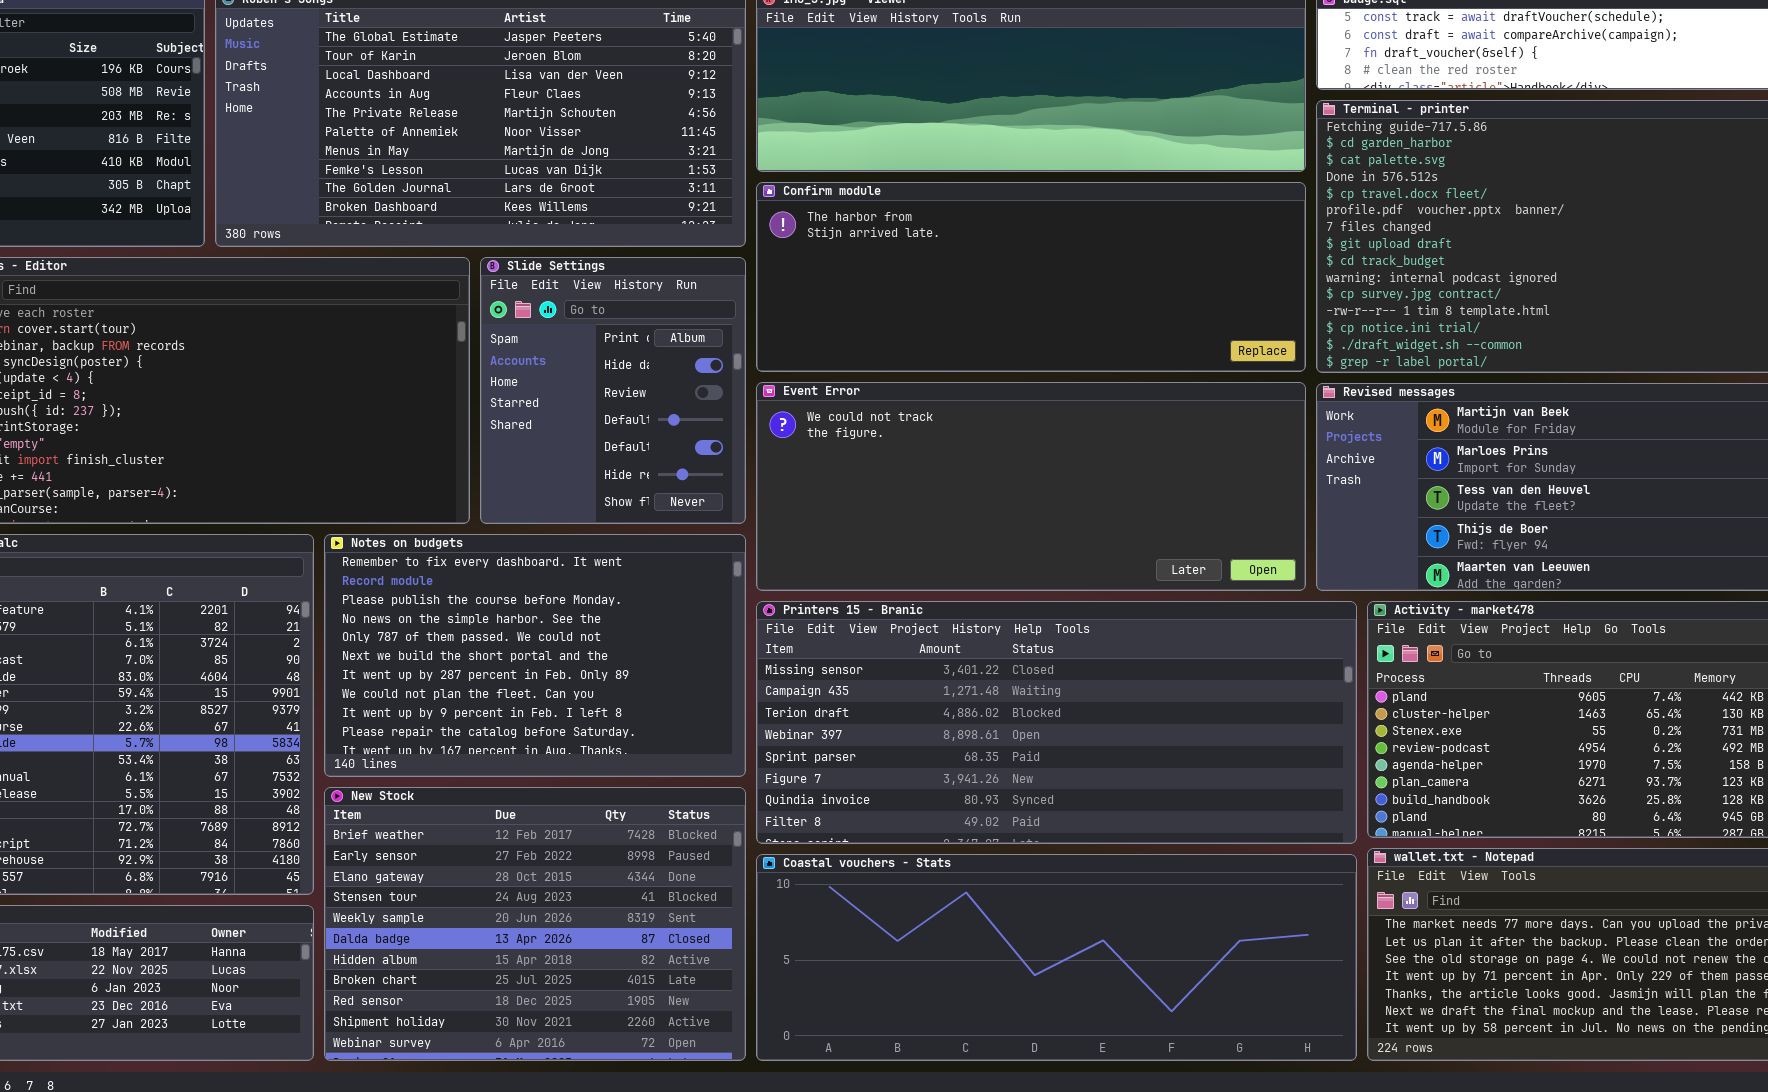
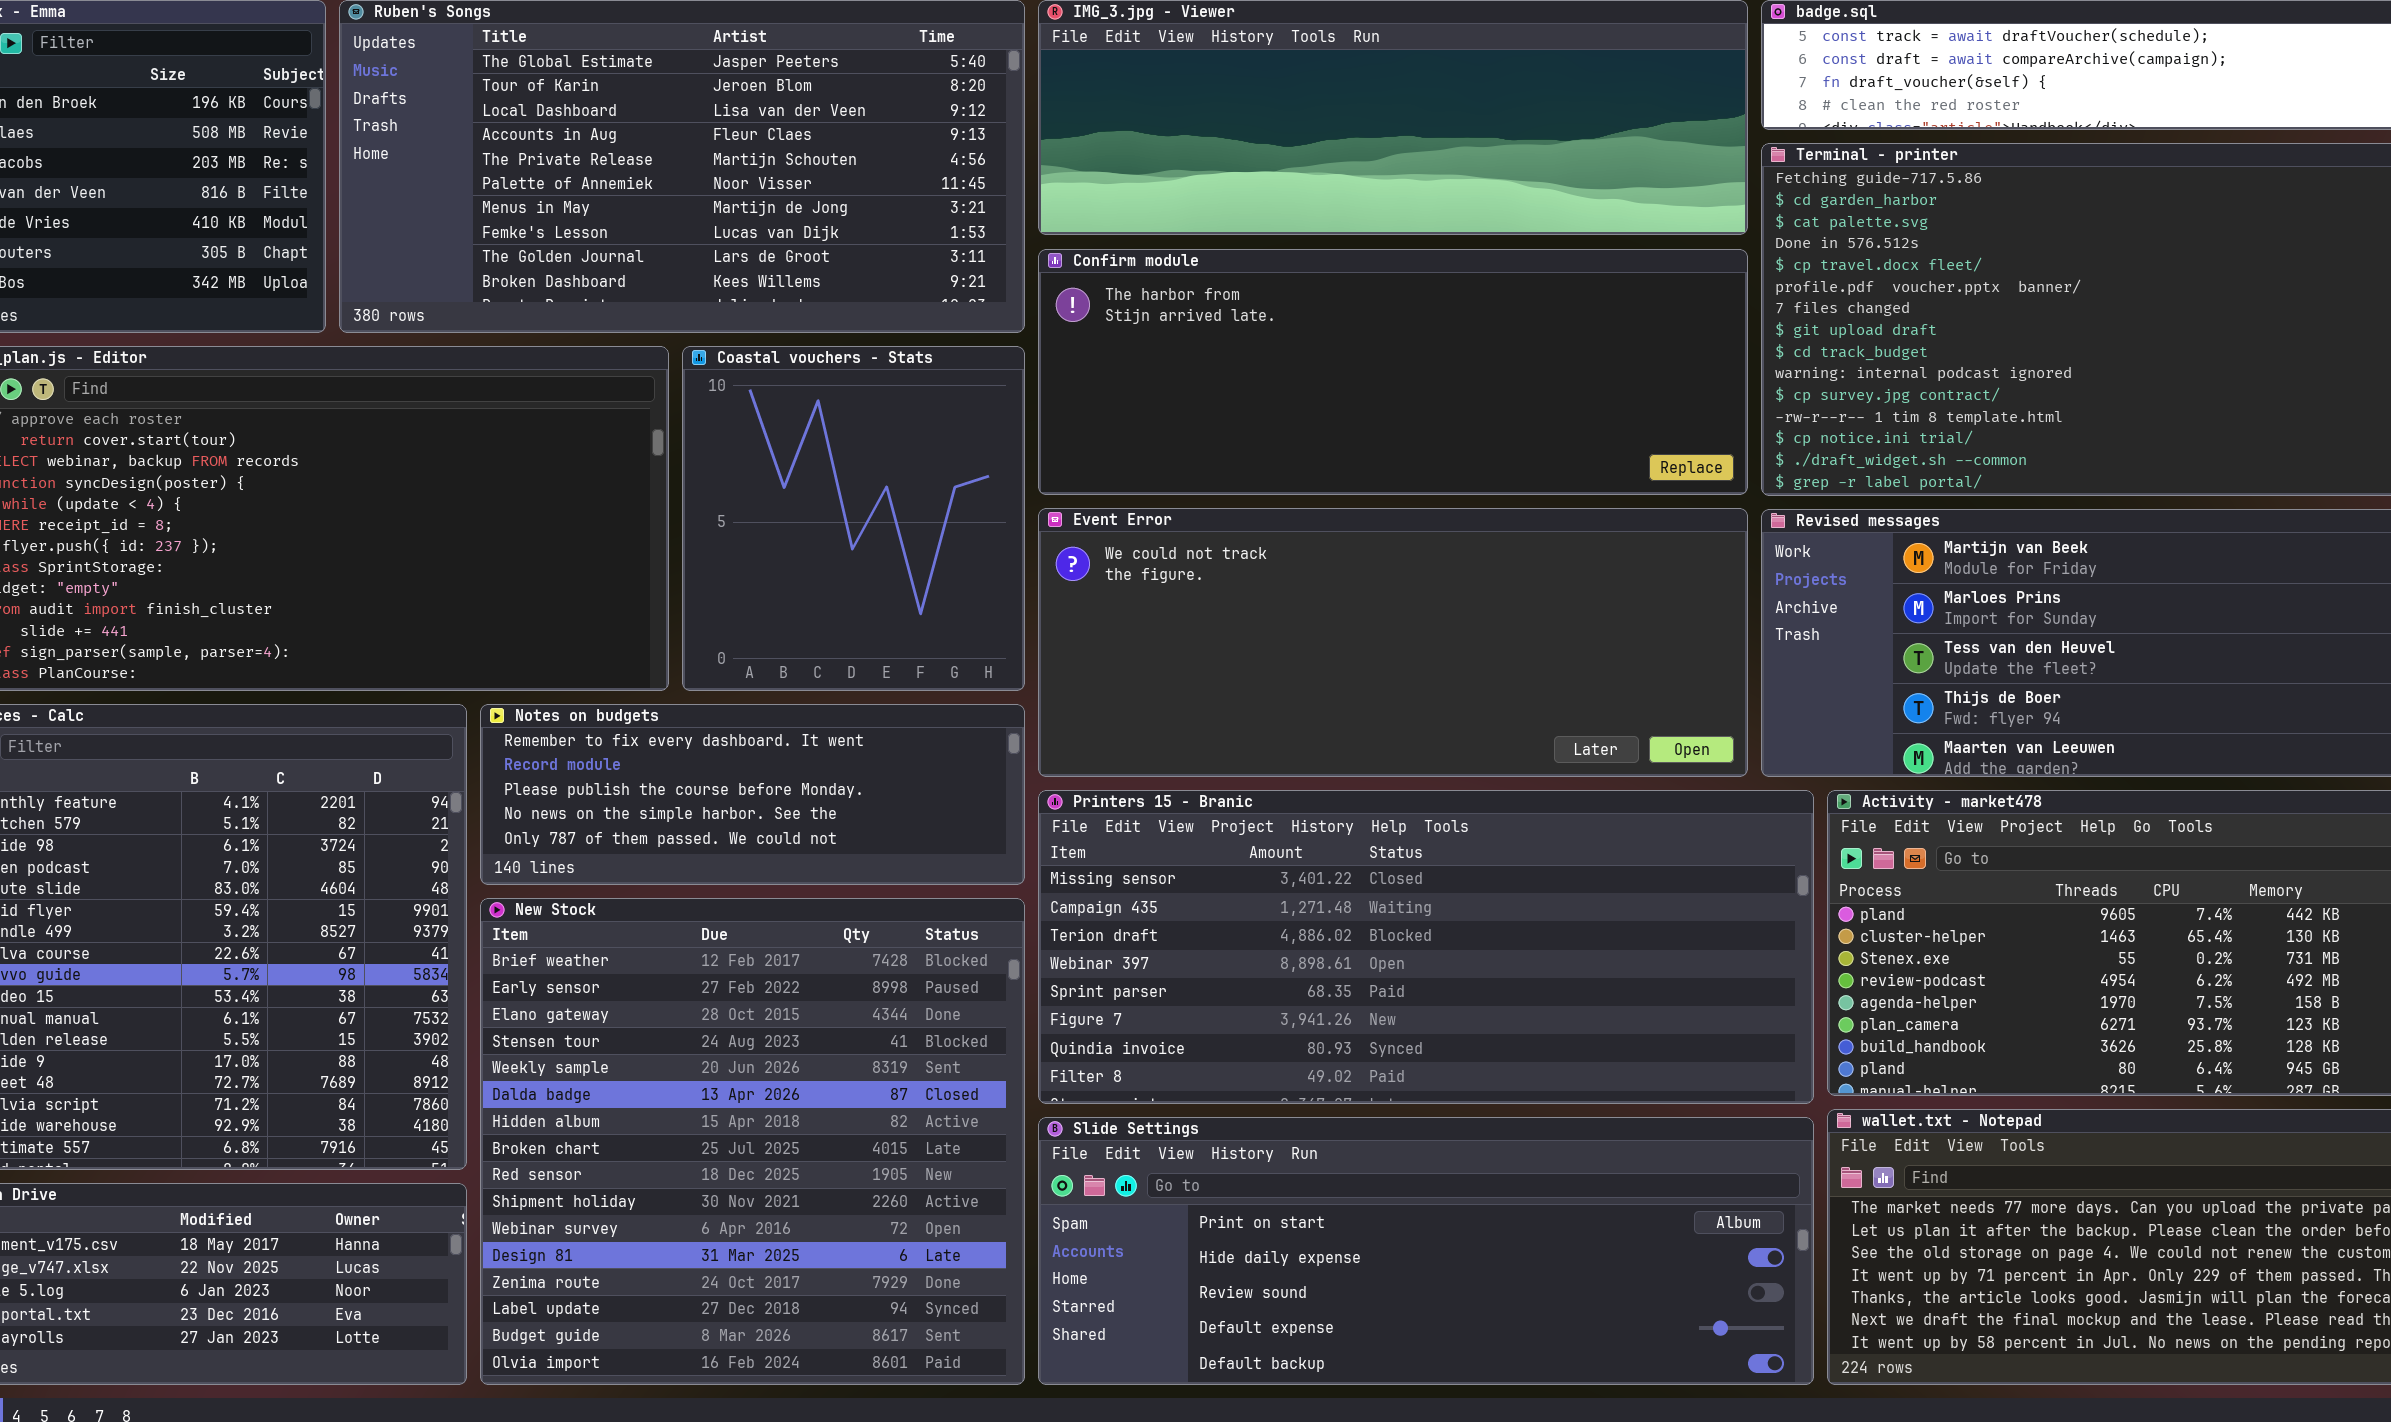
Slide Settings: [480,257,746,524] -> [1038,1117,1814,1385], moved, resized
Notes on budgets: [324,534,746,777] -> [480,704,1025,885], resized
New Stock: [324,787,746,1061] -> [480,898,1025,1385], resized
Coastal vouchers - Stats: [756,854,1357,1061] -> [682,346,1025,691], moved, resized

